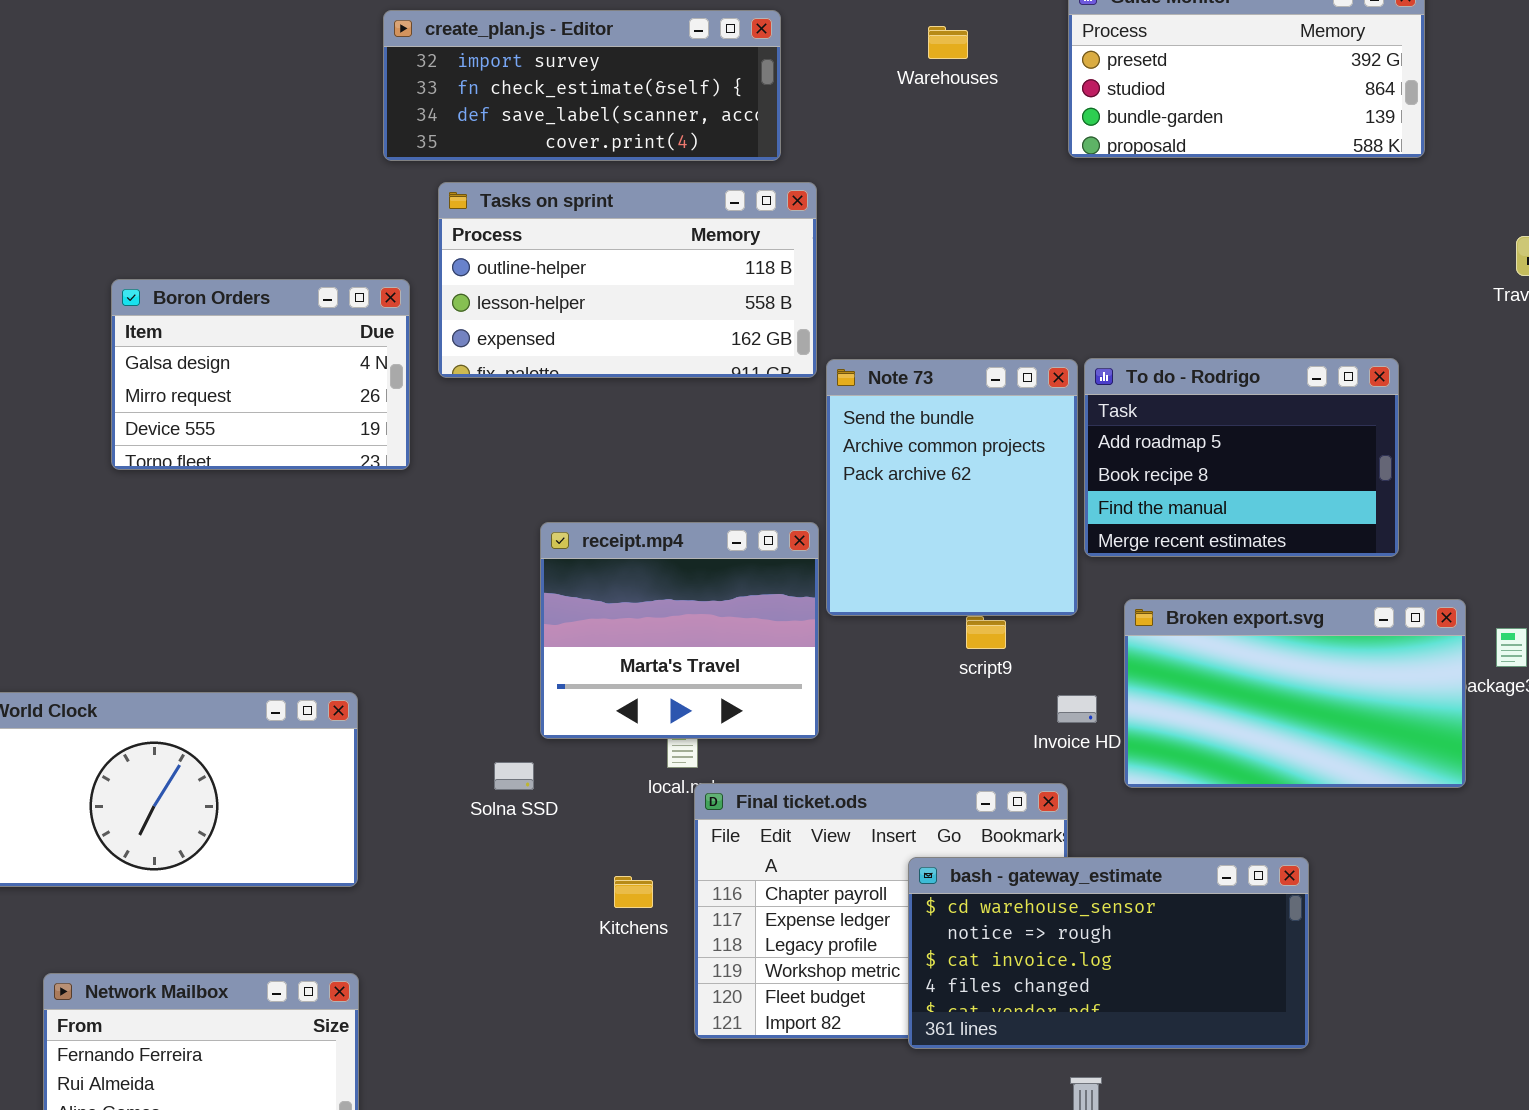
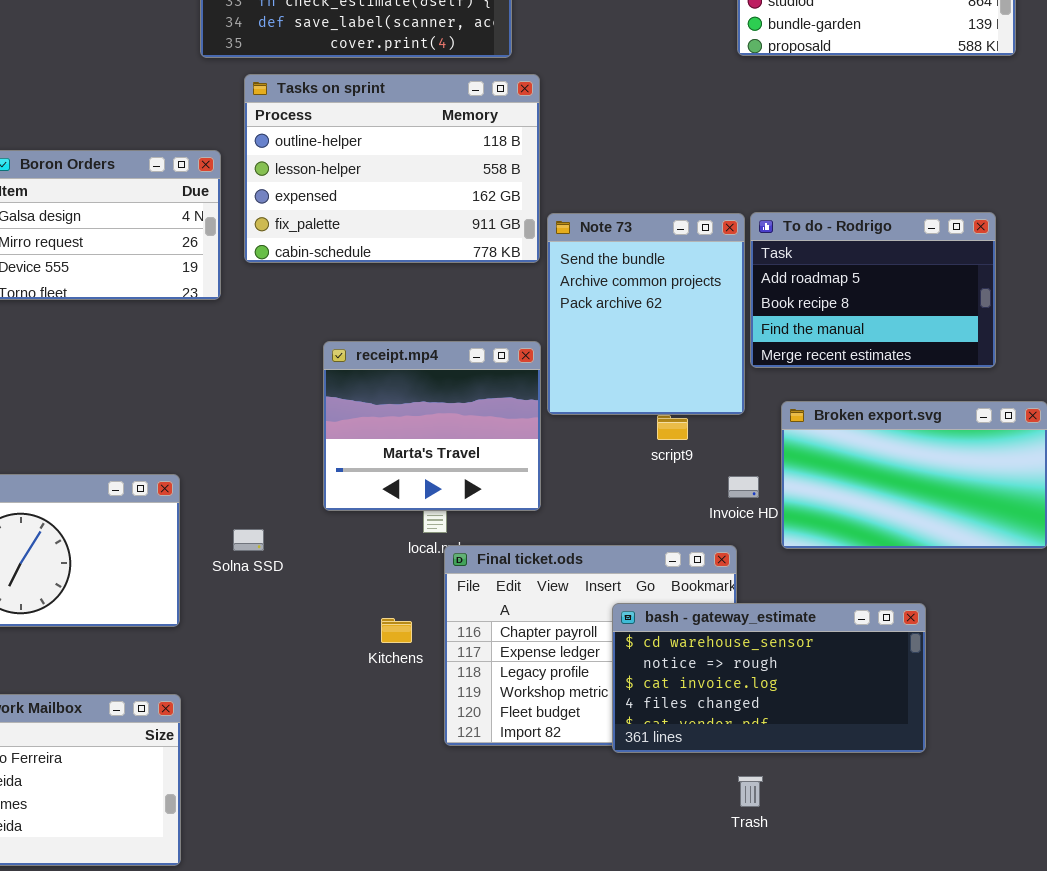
Tasks on sprint: [438,182,817,378] -> [244,74,540,263], resized
Solna SSD: [494,762,534,790] -> [233,529,264,551], moved

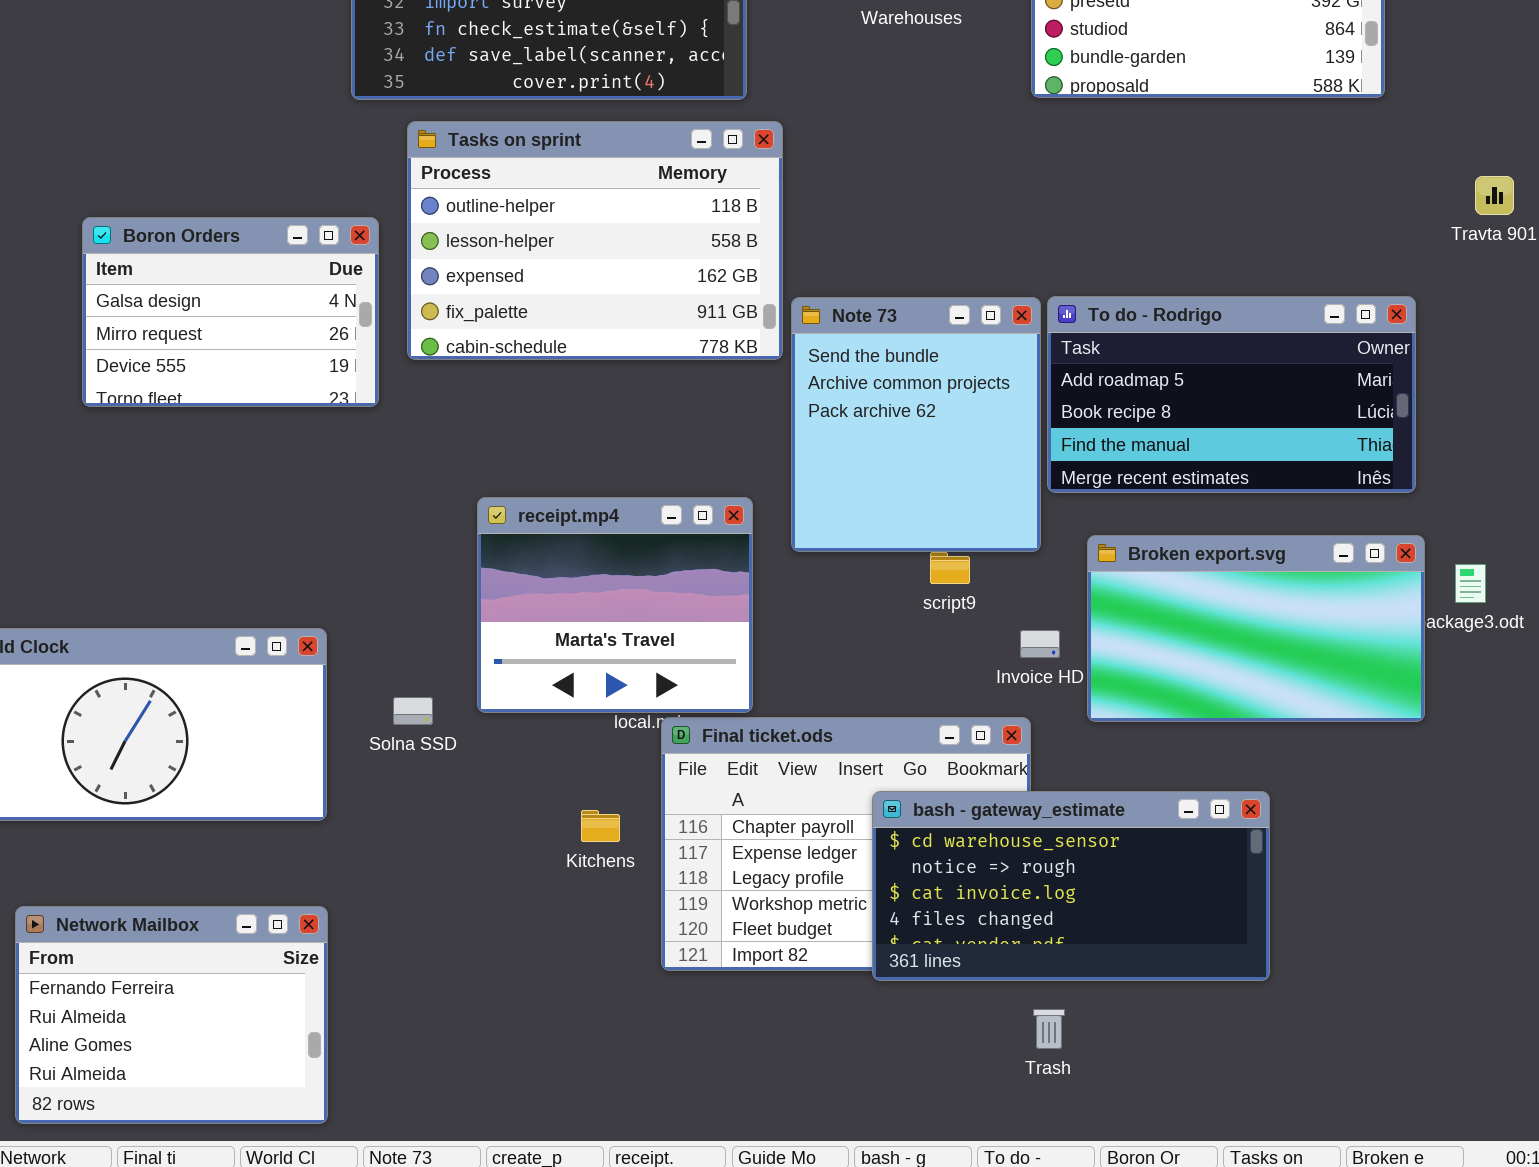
To do - Rodrigo: [750,212,996,368] -> [1047,296,1416,493], resized
receipt.mp4: [323,341,541,511] -> [477,497,753,713], moved

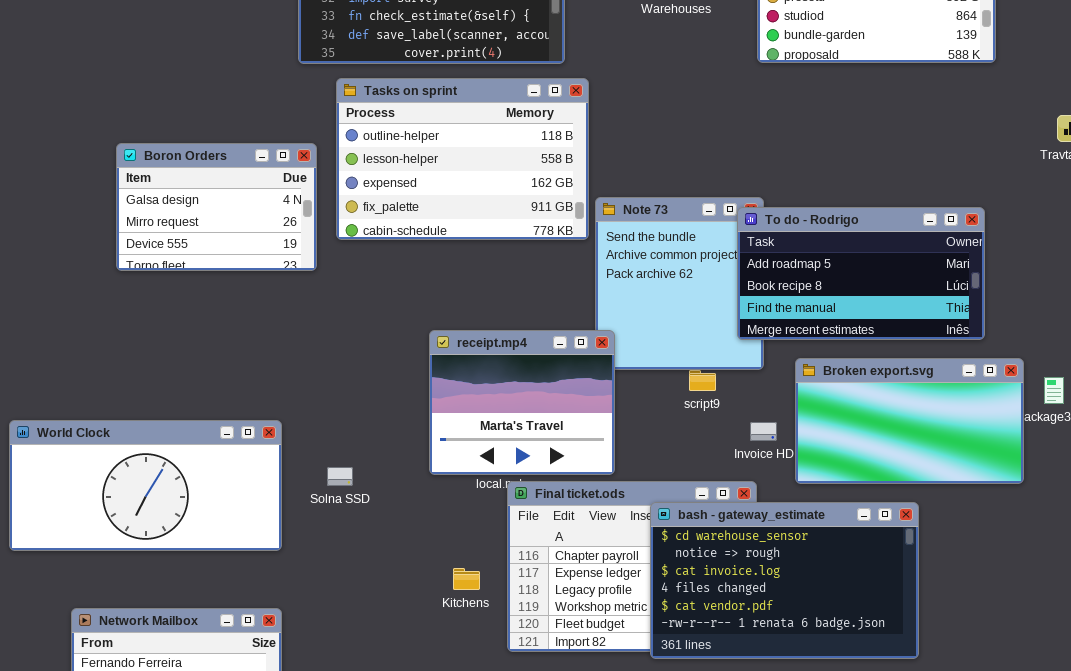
To do - Rodrigo: [1047,296,1416,493] -> [737,207,985,340], moved
receipt.mp4: [477,497,753,713] -> [429,330,615,475], moved
bash - gateway_estimate: [872,791,1270,981] -> [650,502,919,659], resized
Kitchens: [581,810,620,842] -> [453,568,480,590], moved

